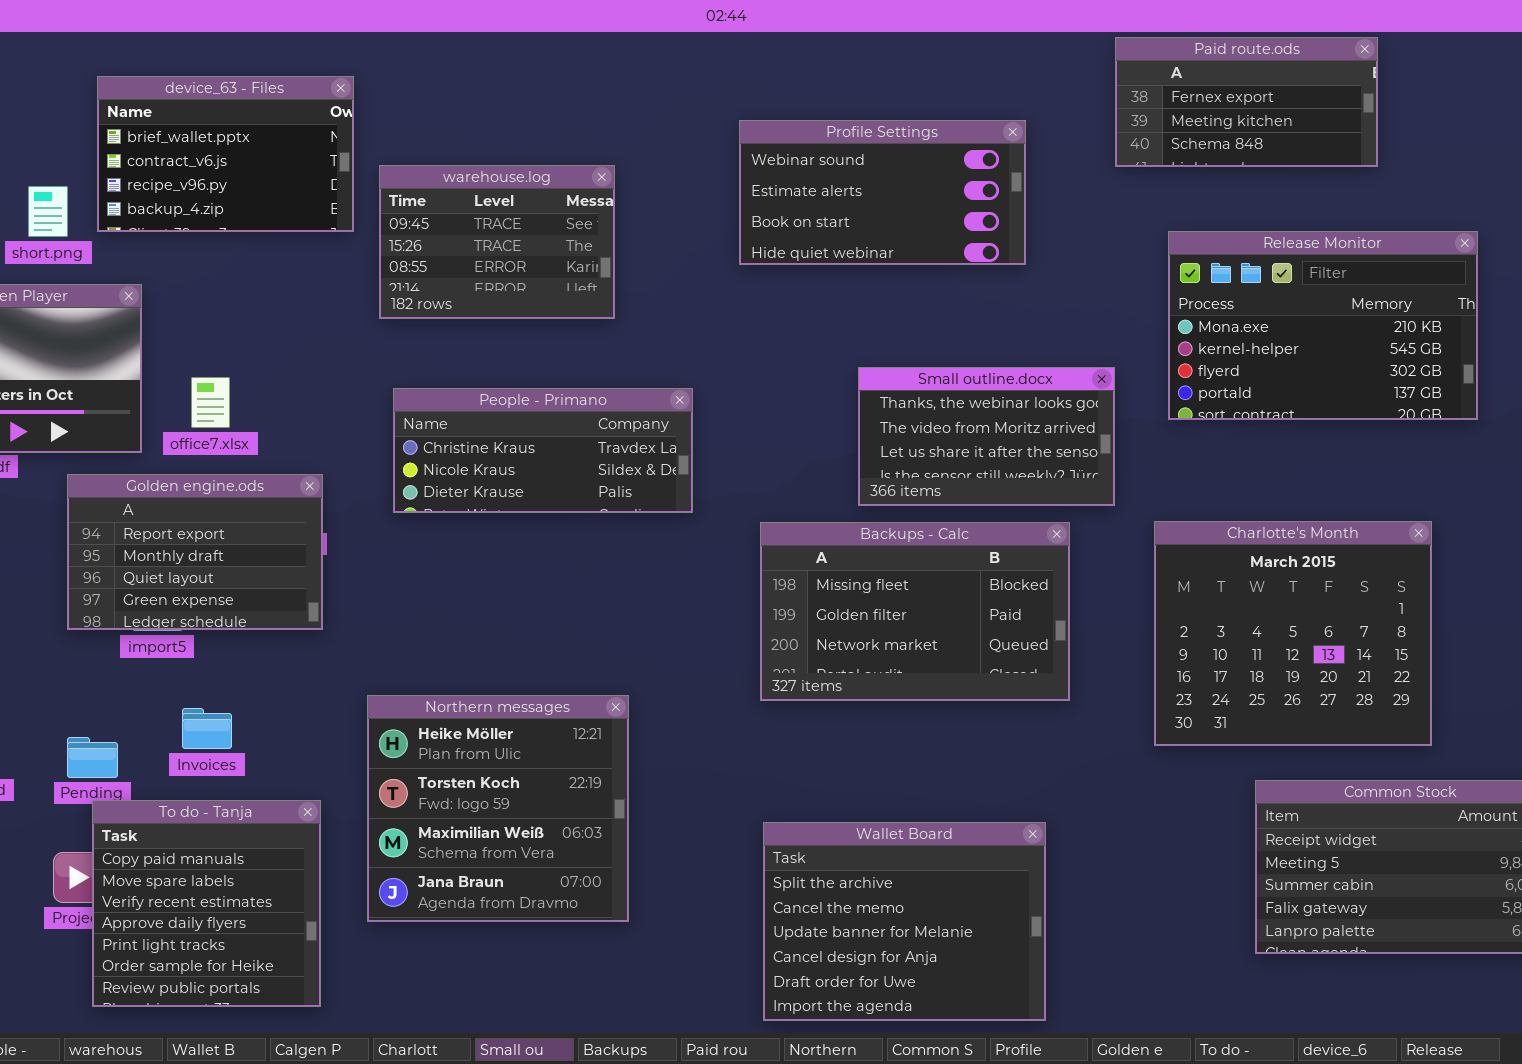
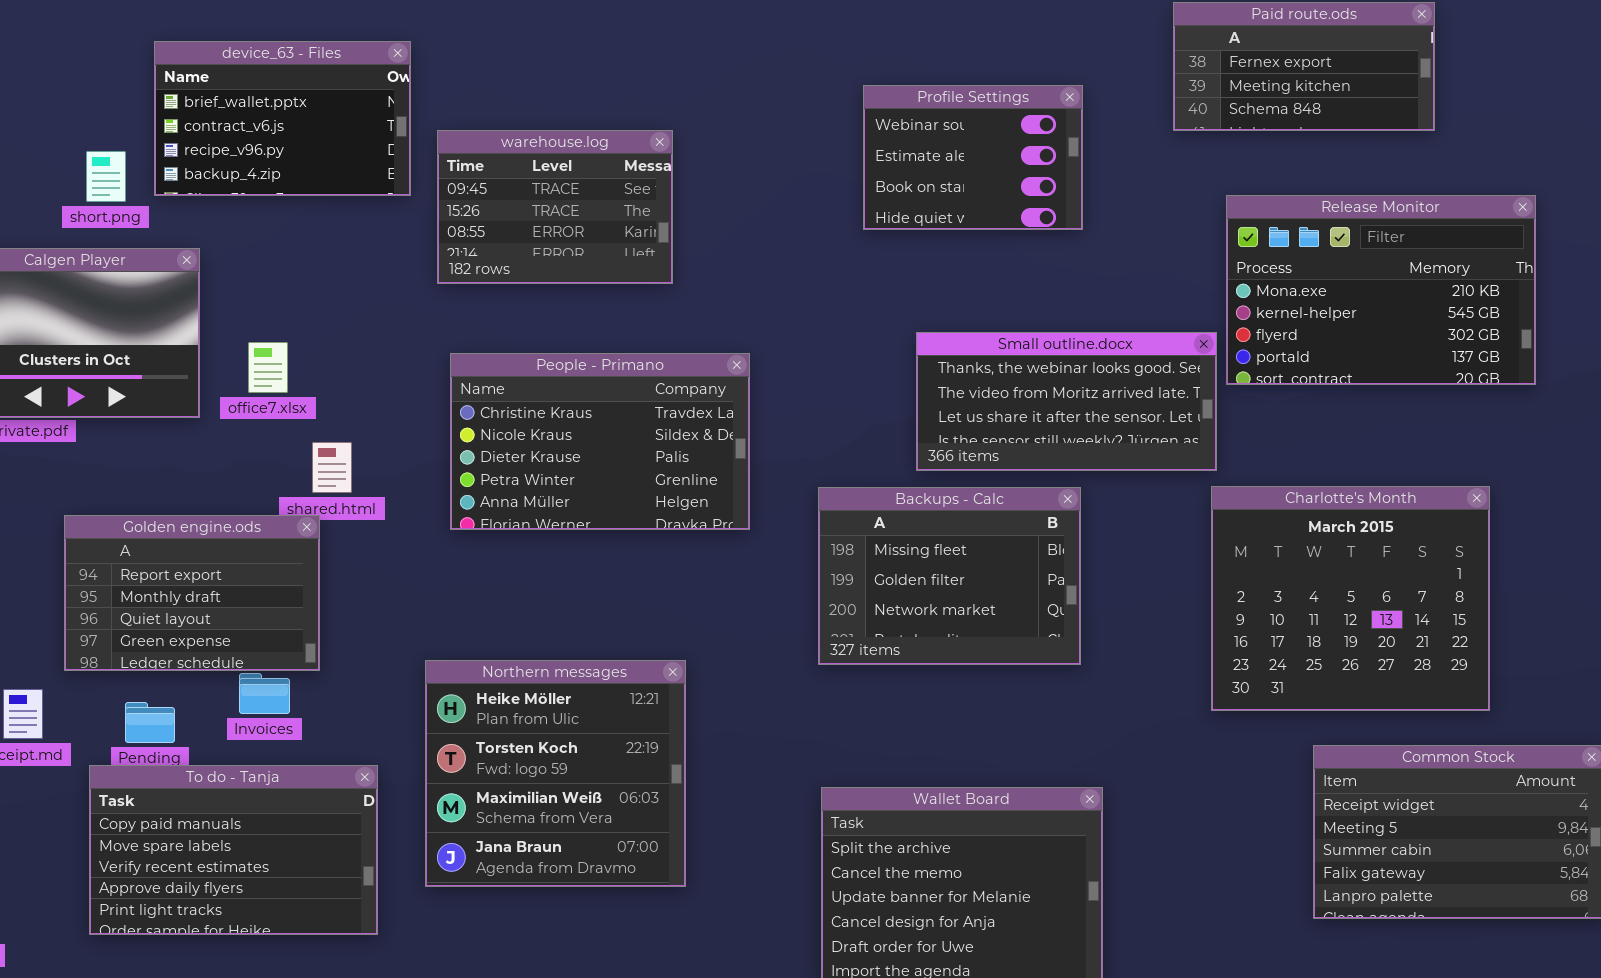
Profile Settings: [739,120,1026,265] -> [863,85,1083,230], resized
Small outline.docx: [858,367,1115,506] -> [916,332,1217,471], resized
People - Primano: [393,388,693,513] -> [450,353,750,530], resized
Golden engine.ods: [67,474,323,630] -> [64,515,320,671], moved
Backups - Calc: [760,522,1070,701] -> [818,487,1081,665], resized
To do - Tanja: [92,800,321,1007] -> [89,765,378,935], resized

